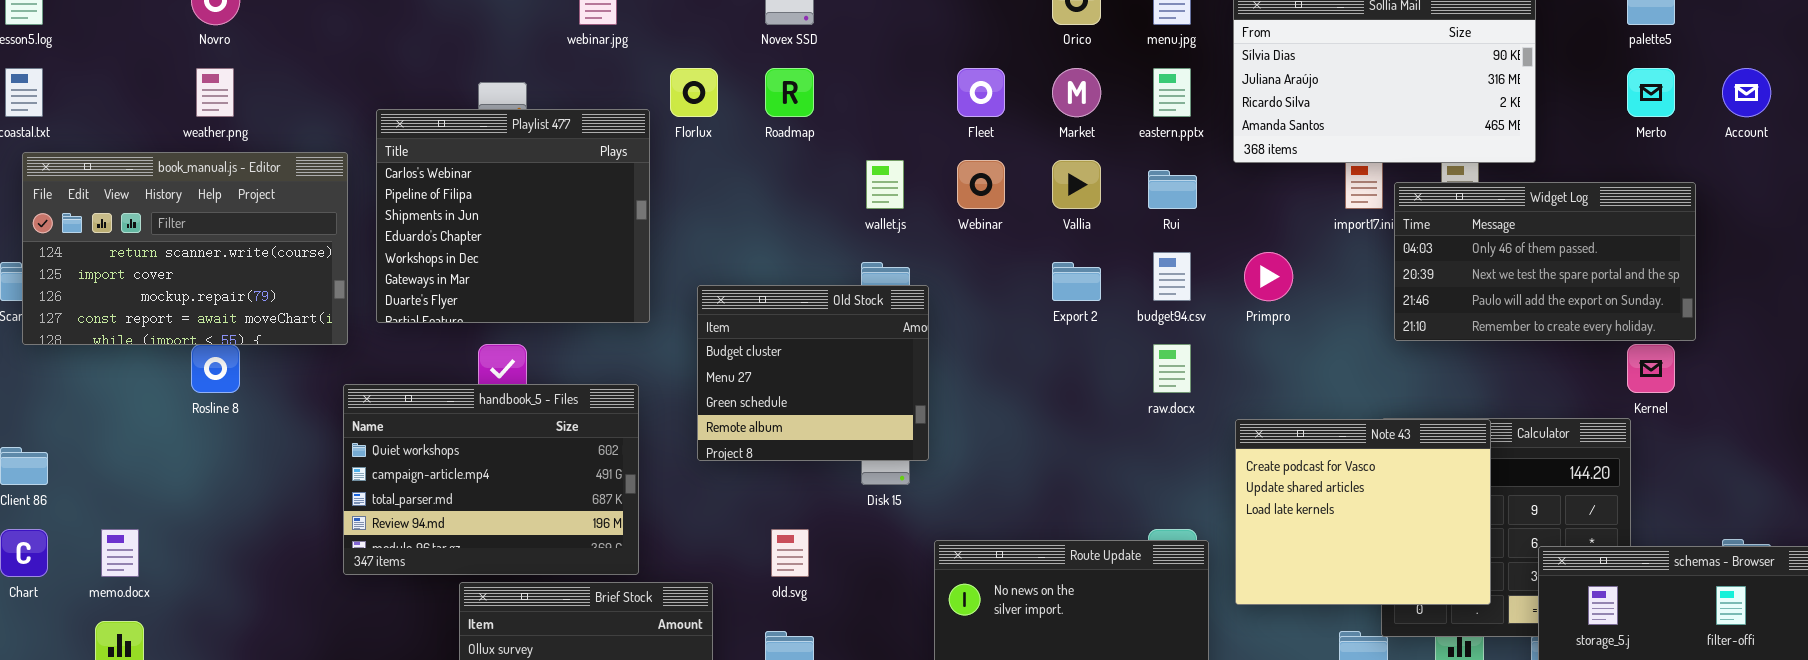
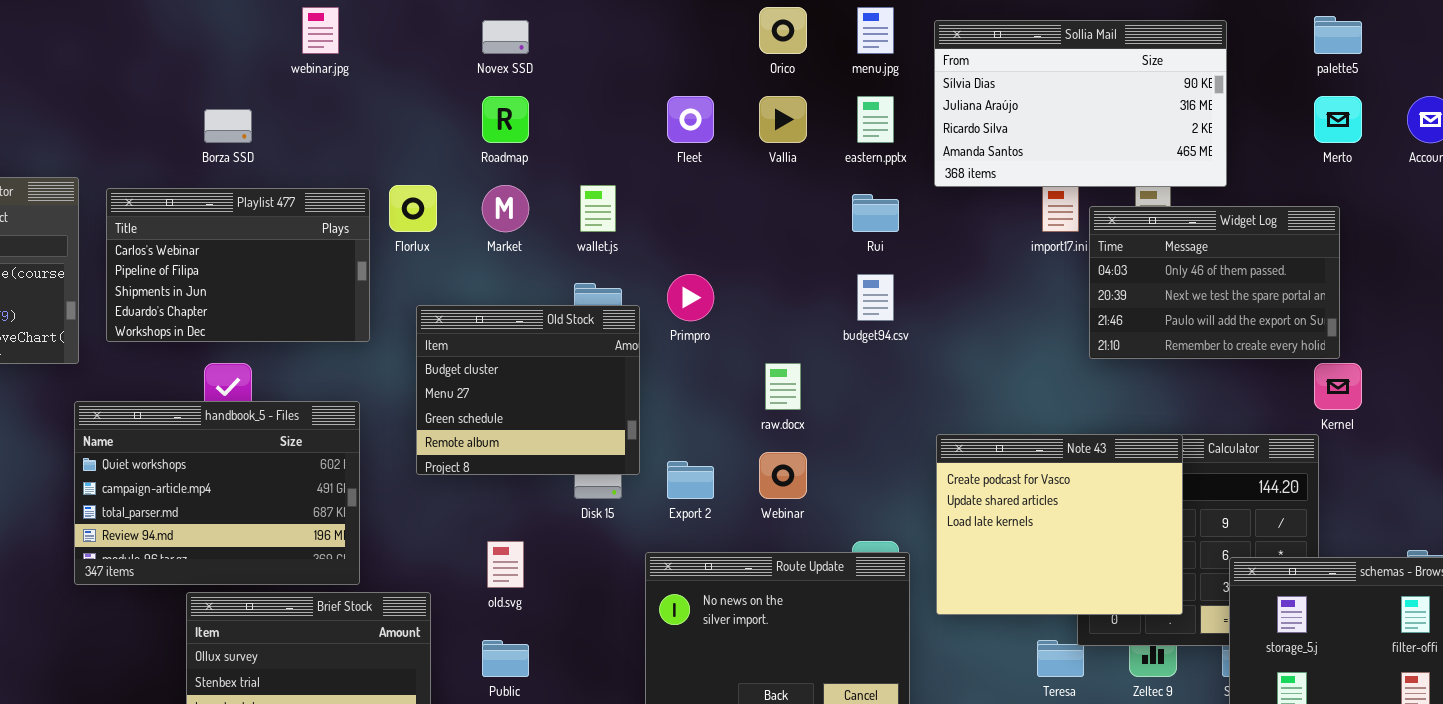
Florlux: [670,68,718,117] -> [389,185,437,232], moved
Market: [1052,68,1101,117] -> [482,185,529,232], moved
Playlist 477: [376,109,650,323] -> [106,188,370,342], resized
Webinar: [957,160,1005,209] -> [759,452,807,499], moved
Vallia: [1052,160,1101,209] -> [759,96,807,143], moved
Widget Log: [1394,182,1696,341] -> [1089,206,1340,359], resized
Primpro: [1244,252,1293,301] -> [667,274,714,321], moved
Export 2: [1052,262,1101,301] -> [667,461,714,499], moved
raw.docx: [1153,344,1191,393] -> [765,363,801,410], moved

